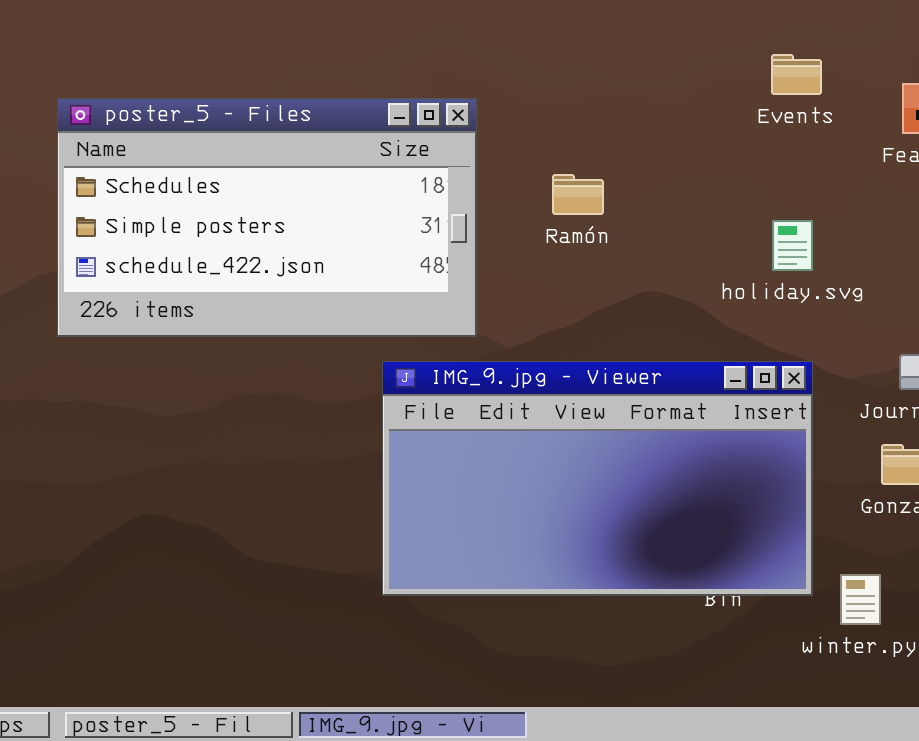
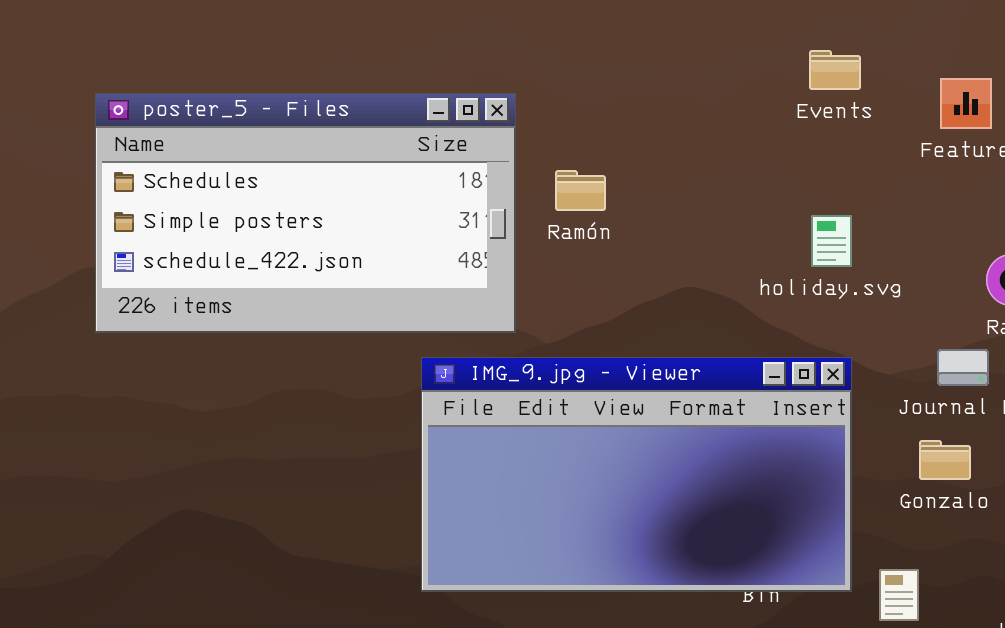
Ramón: [552,174,604,215] -> [555,170,606,211], moved

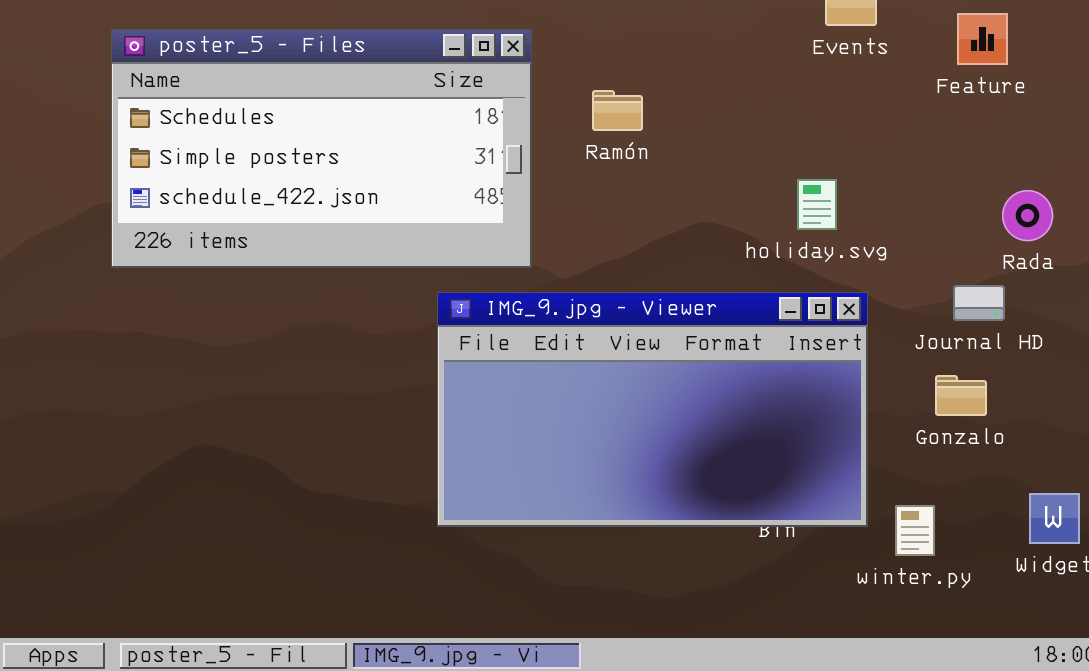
Ramón: [555,170,606,211] -> [592,90,643,131], moved
holiday.svg: [811,215,852,267] -> [797,179,837,230], moved

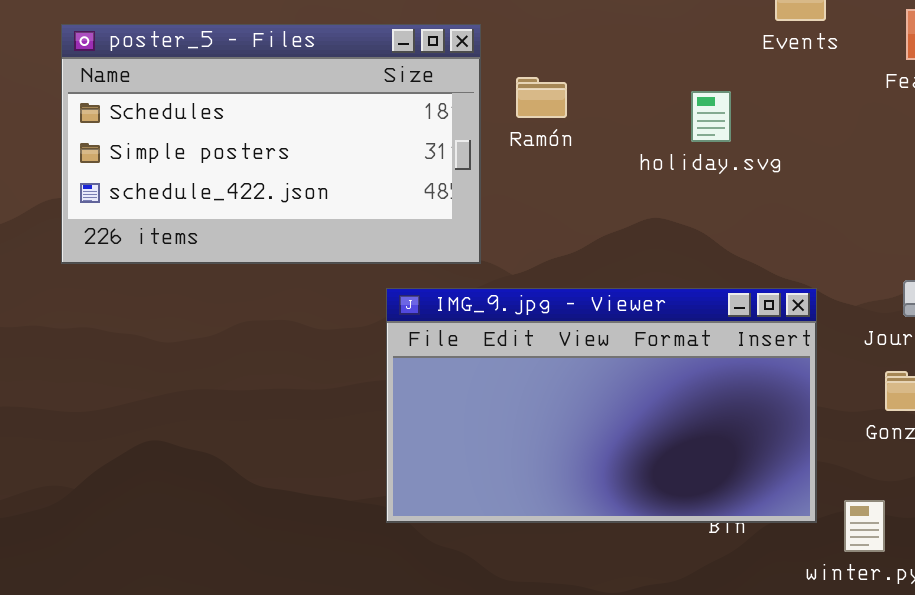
Ramón: [592,90,643,131] -> [516,77,567,118], moved
holiday.svg: [797,179,837,230] -> [691,91,731,142], moved

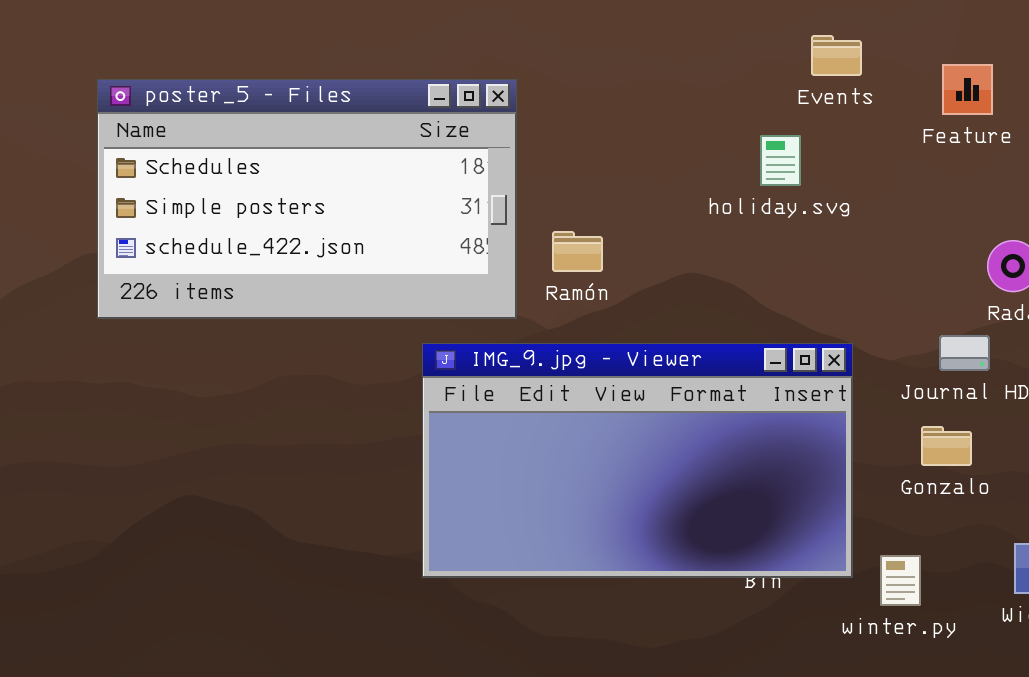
Ramón: [516,77,567,118] -> [552,231,603,272], moved
holiday.svg: [691,91,731,142] -> [760,135,801,186], moved

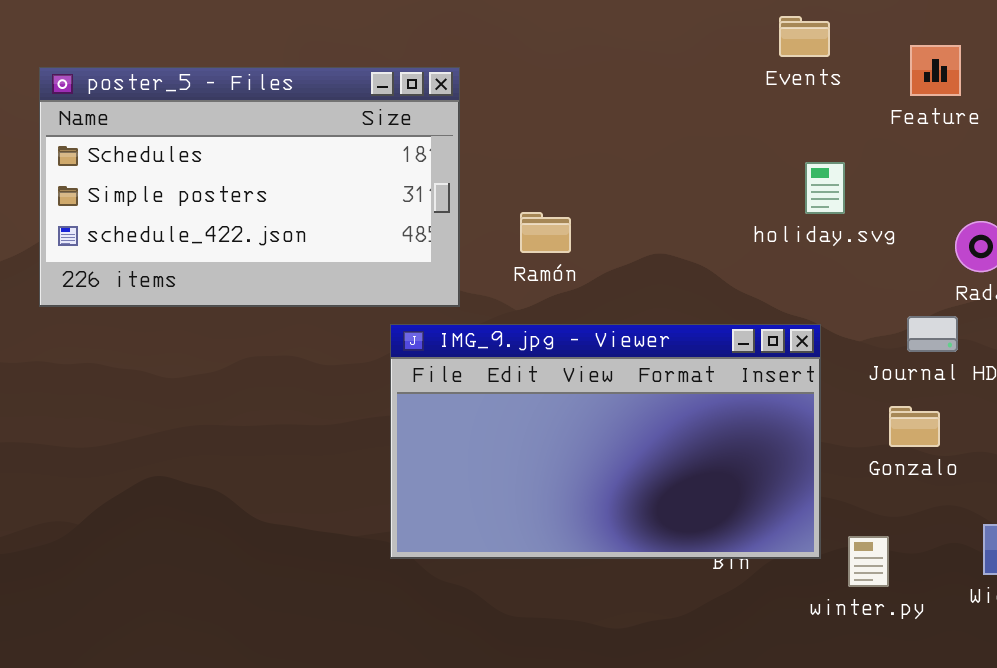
poster_5 - Files: [97,79,517,319] -> [39,67,460,307], moved
holiday.svg: [760,135,801,186] -> [805,162,845,214], moved

